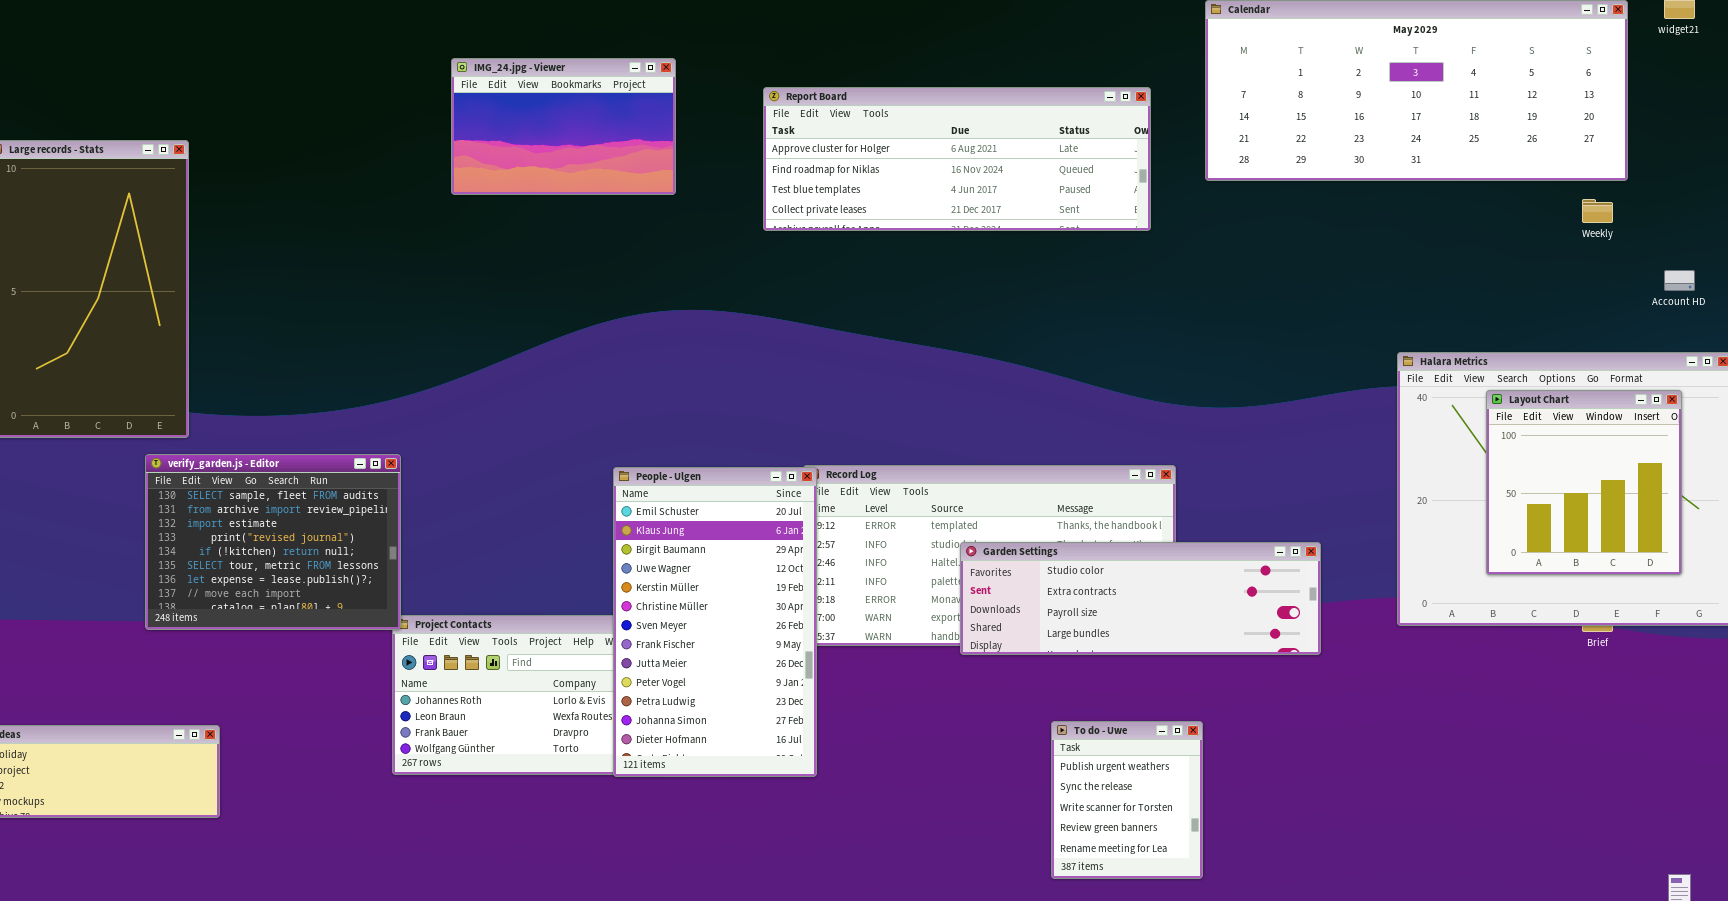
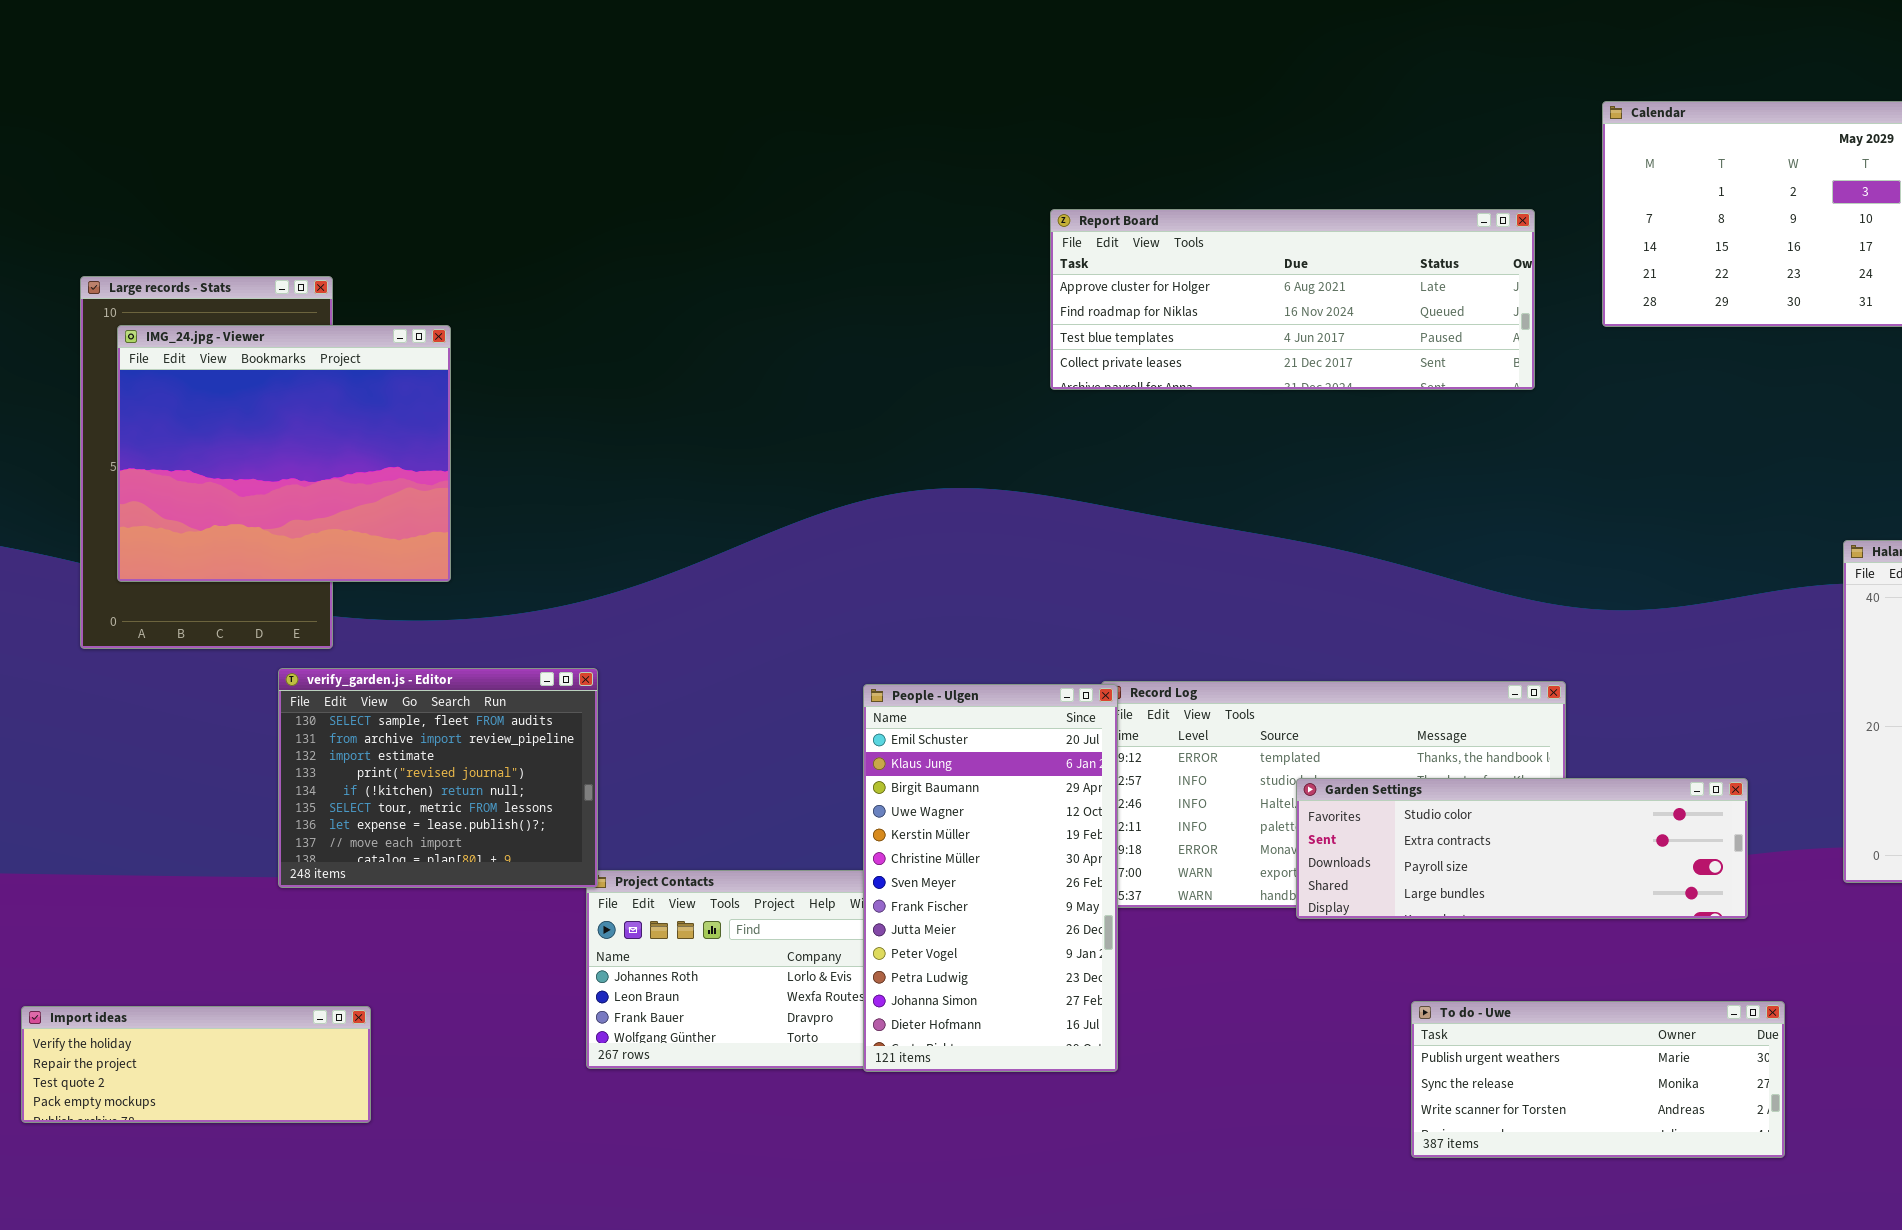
IMG_24.jpg - Viewer: [451,58,676,195] -> [117,325,451,582], moved, resized
To do - Uwe: [1051,721,1203,879] -> [1411,1001,1785,1158], resized

